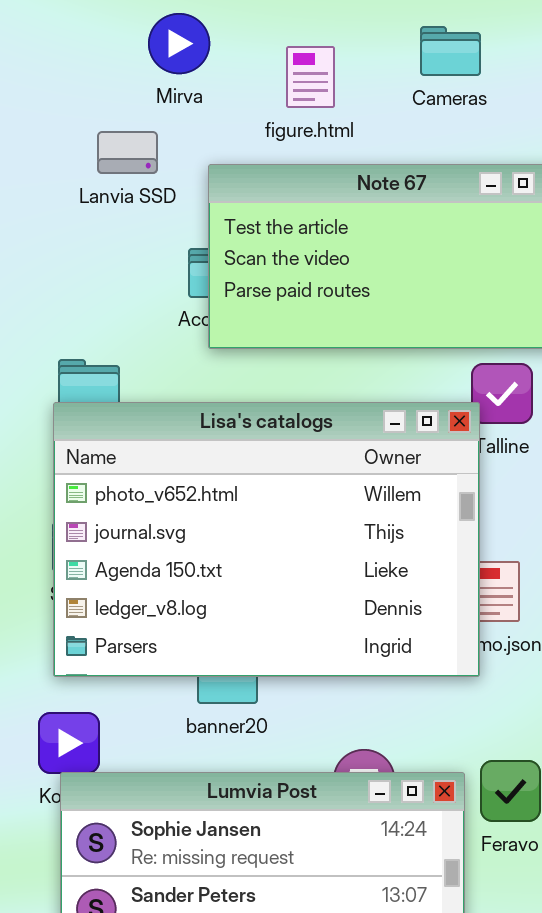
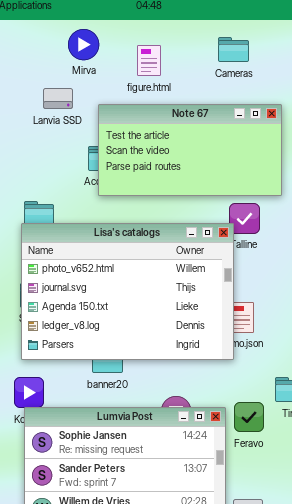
Cameras: [420,26,481,76] -> [218,37,249,62], moved

